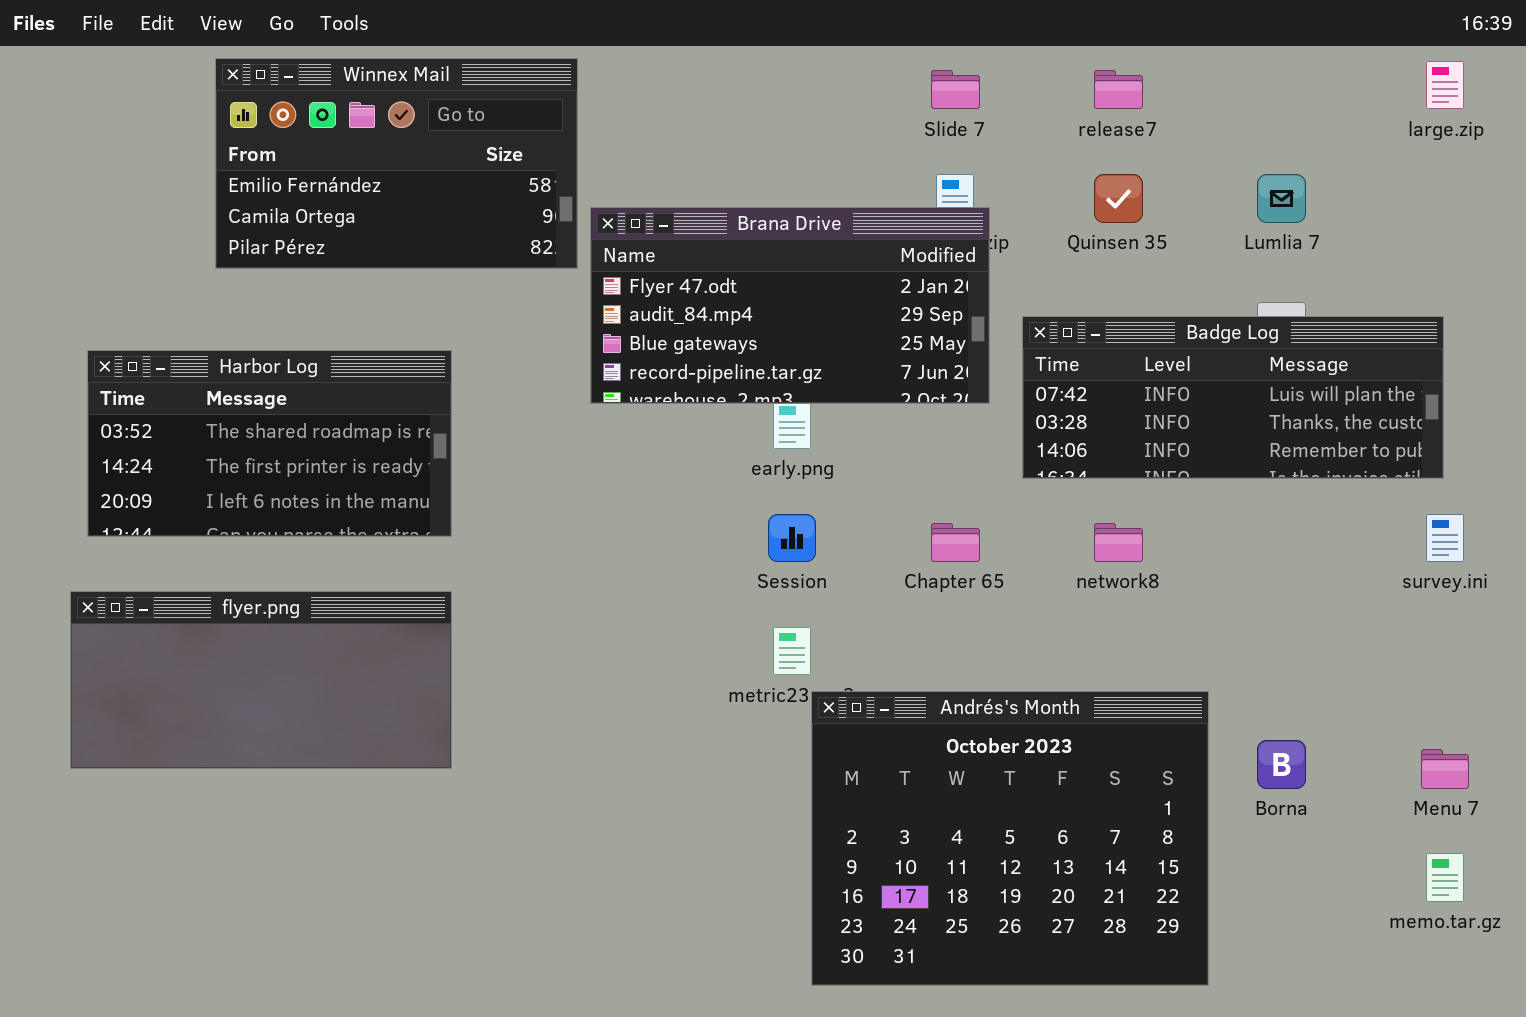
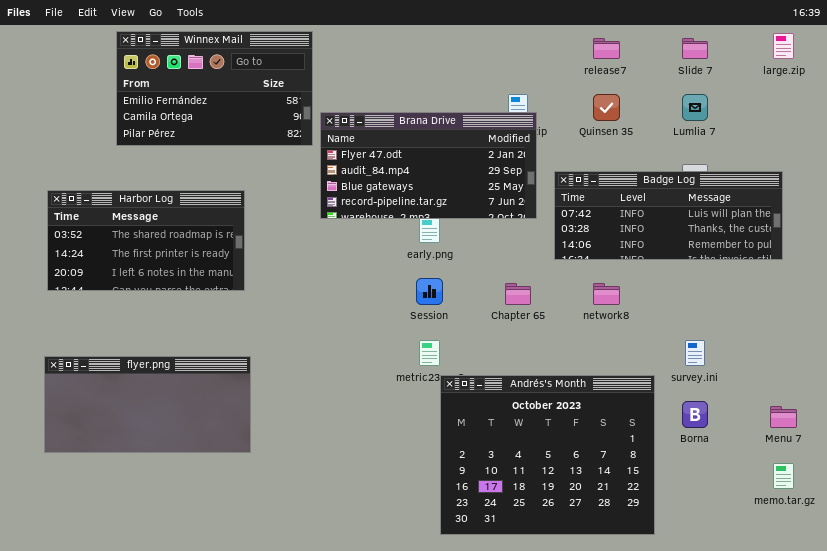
Slide 7: [931,70,980,109] -> [682,38,708,59], moved
survey.ini: [1426,514,1464,562] -> [685,340,705,366], moved
flyer.png: [70,591,452,769] -> [44,356,251,453], moved

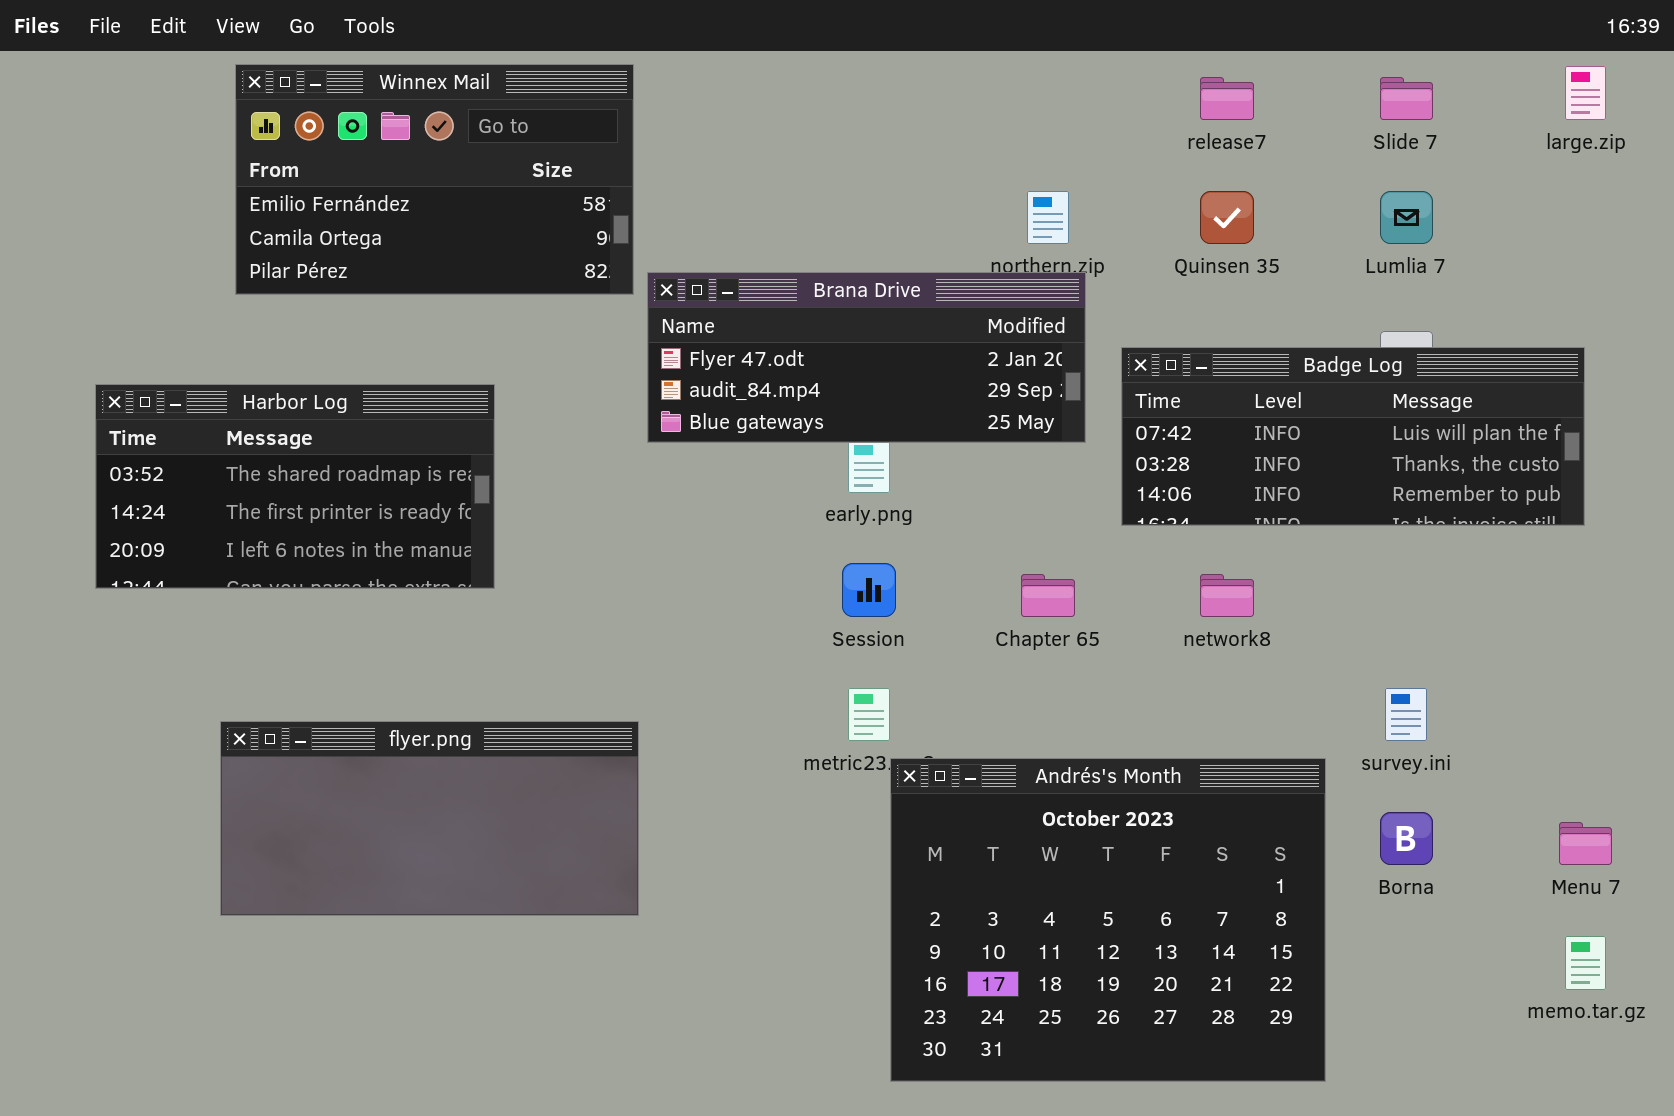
Brana Drive: [320,112,537,219] -> [647,272,1086,443], resized
flyer.png: [44,356,251,453] -> [220,721,639,916], moved

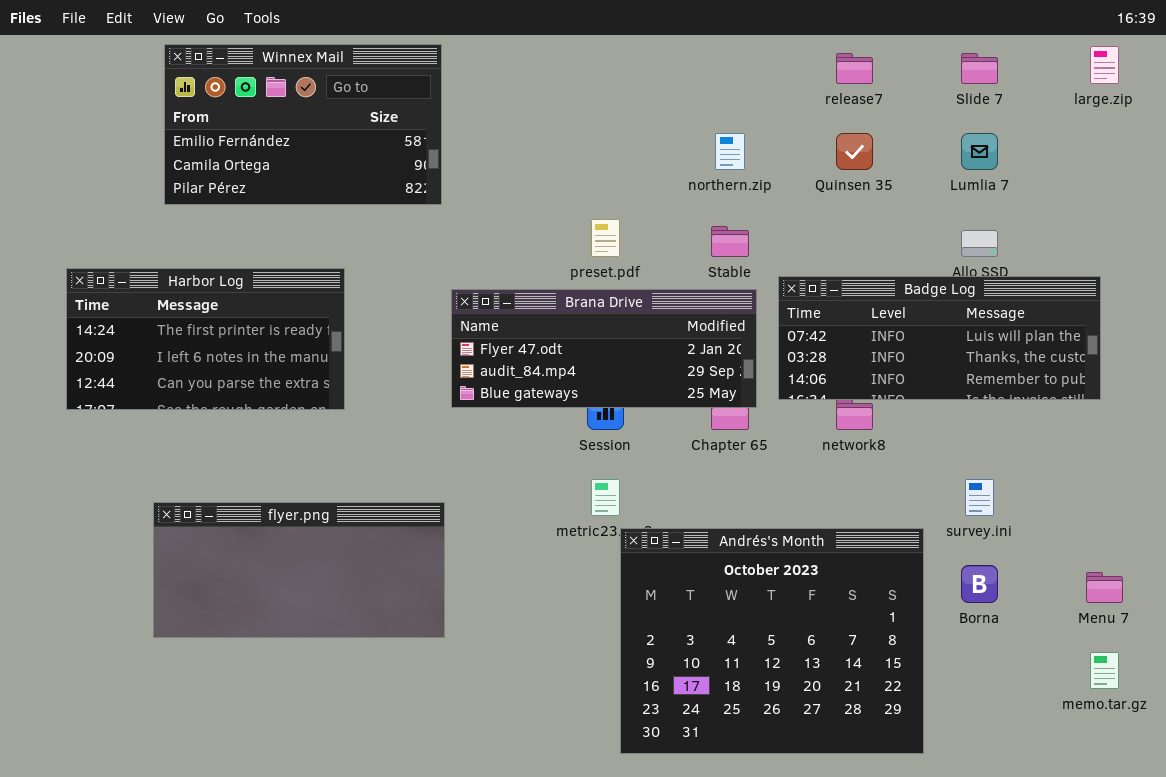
Brana Drive: [647,272,1086,443] -> [451,289,757,408], moved
Badge Log: [1121,347,1585,526] -> [778,276,1101,400], moved
Harbor Log: [95,384,495,589] -> [66,268,345,410], scrolled down 1 row

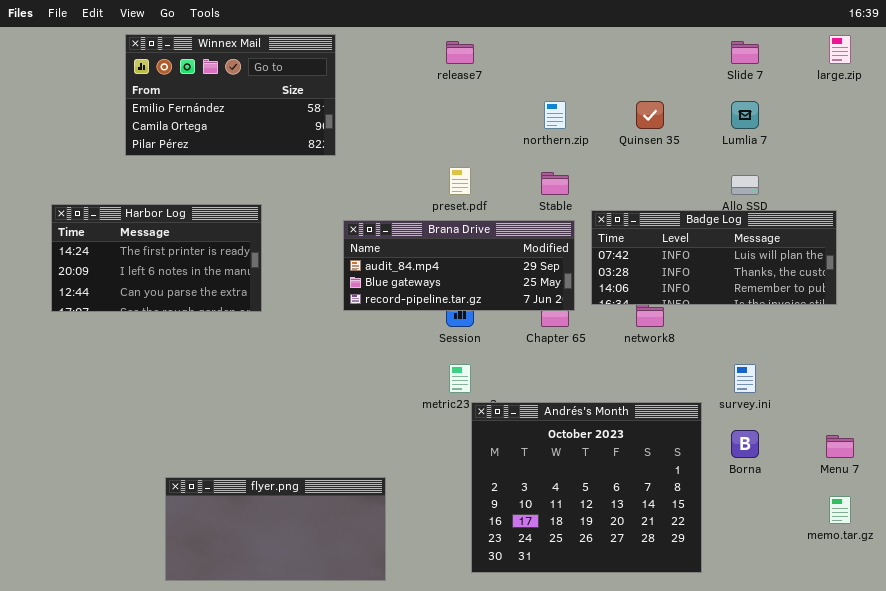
release7: [836,53,873,84] -> [446,41,474,64], moved
Brana Drive: [451,289,757,408] -> [343,220,575,311], scrolled down 1 row
flyer.png: [153,502,445,638] -> [165,477,386,581], moved

